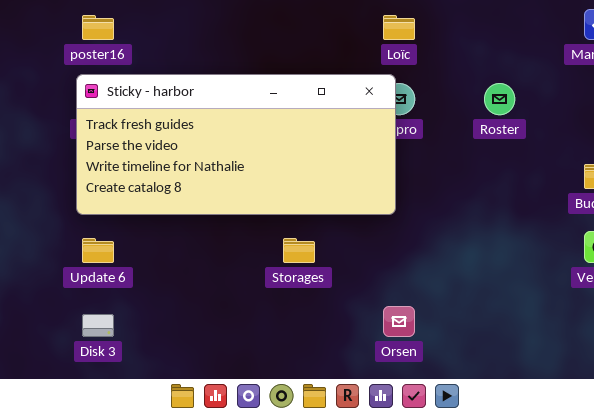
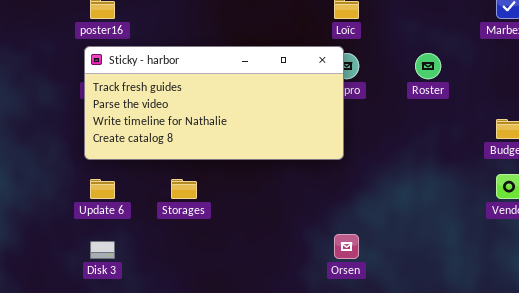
Storages: [283,238,315,263] -> [171,179,197,199], moved

